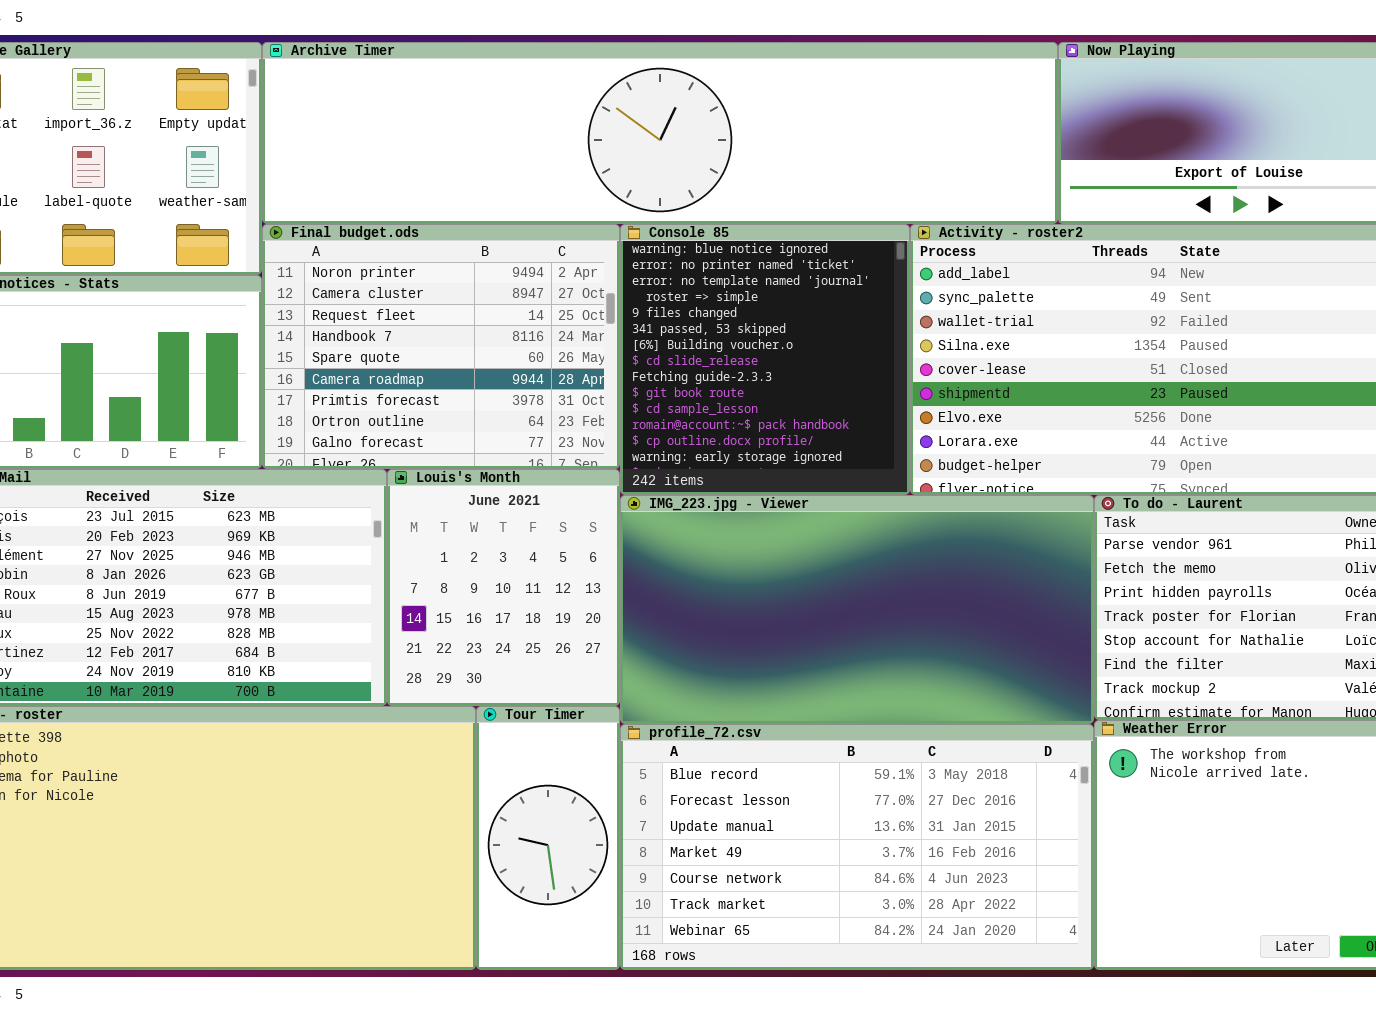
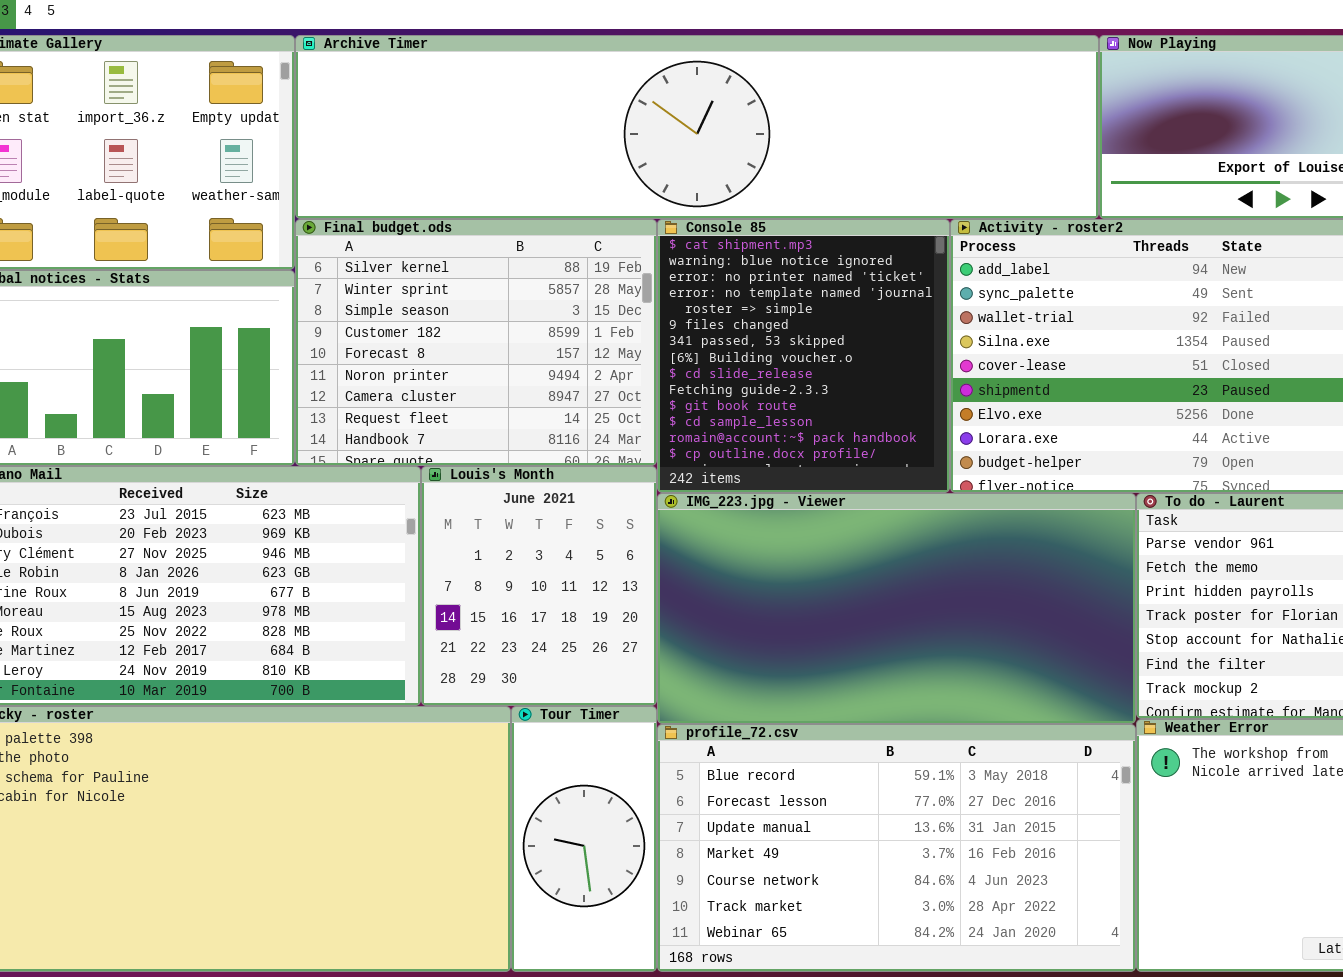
Final budget.ods: [262,224,620,469] -> [295,219,657,466], scrolled up 5 rows
Console 85: [620,224,910,495] -> [657,219,950,493], scrolled up 1 row

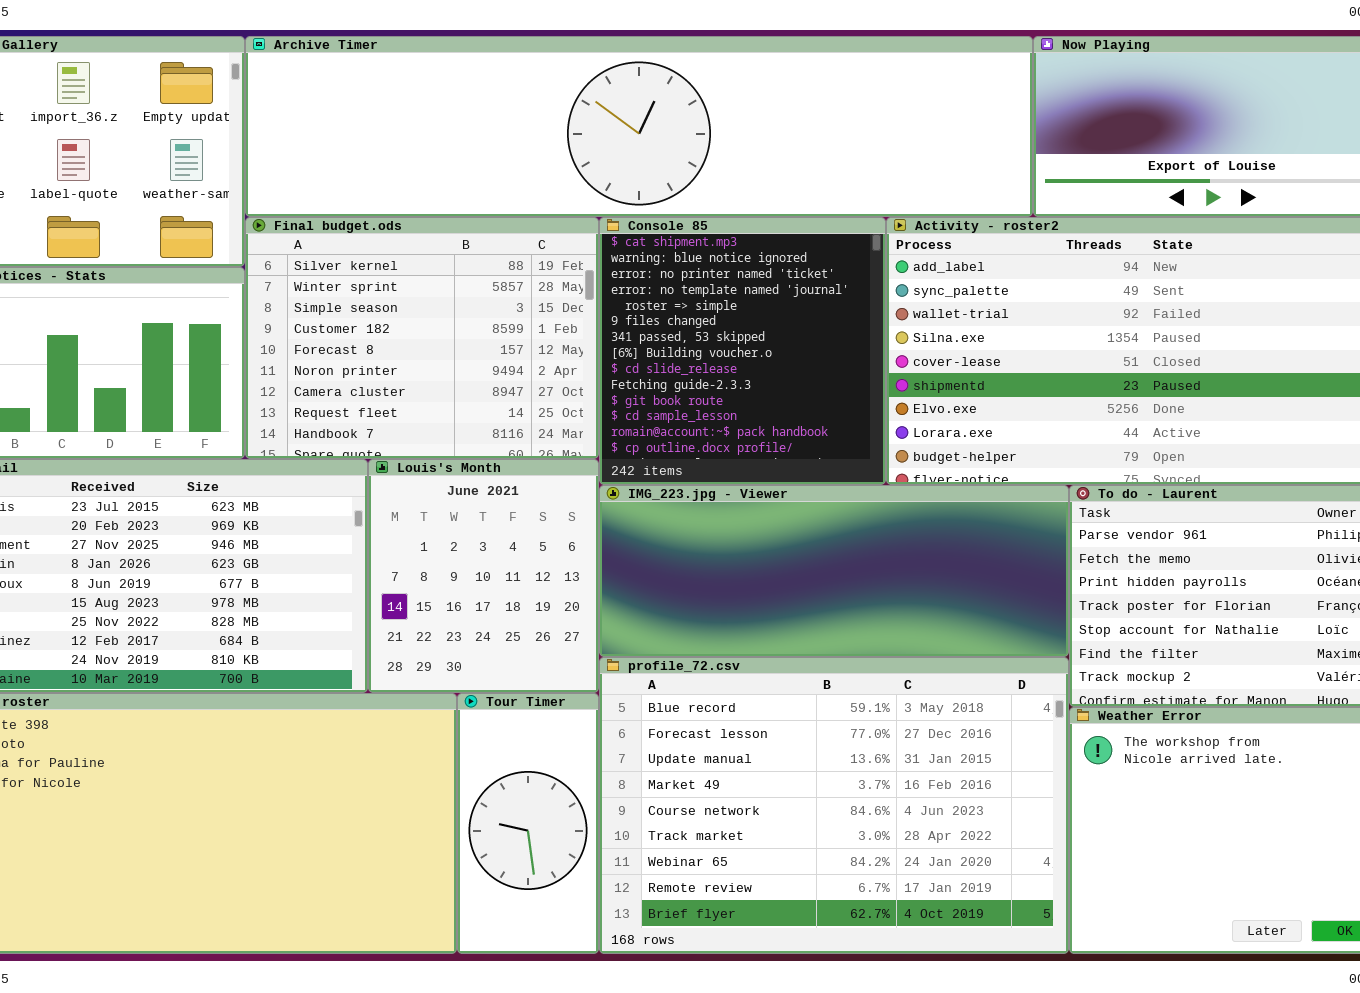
IMG_223.jpg - Viewer: [657,493,1136,724] -> [599,485,1069,657], resized
profile_72.csv: [657,724,1136,972] -> [599,657,1069,954], resized

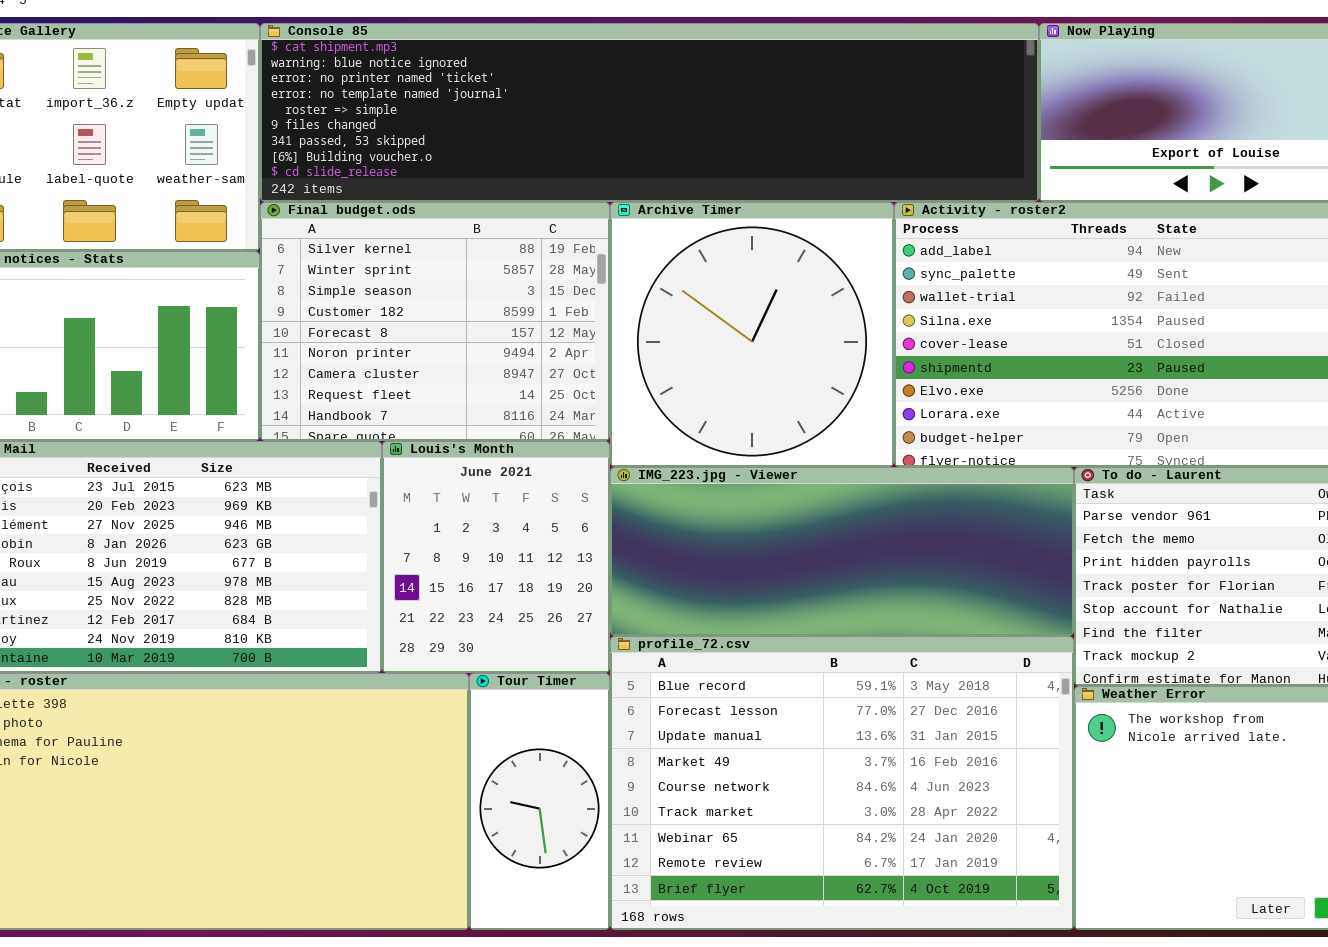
Archive Timer: [245,36,1033,217] -> [610,202,894,467], moved, resized
Console 85: [599,217,886,485] -> [260,23,1039,202], moved, resized

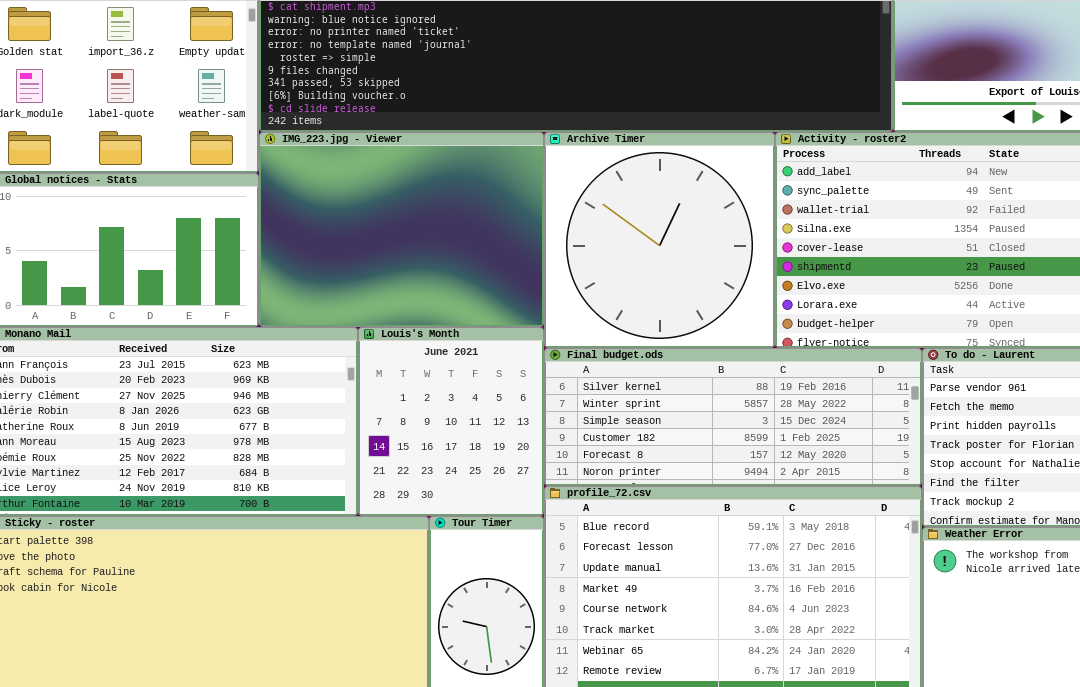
Final budget.ods: [260,202,610,441] -> [544,348,922,486], moved, resized
IMG_223.jpg - Viewer: [610,467,1074,636] -> [259,132,544,327], moved, resized

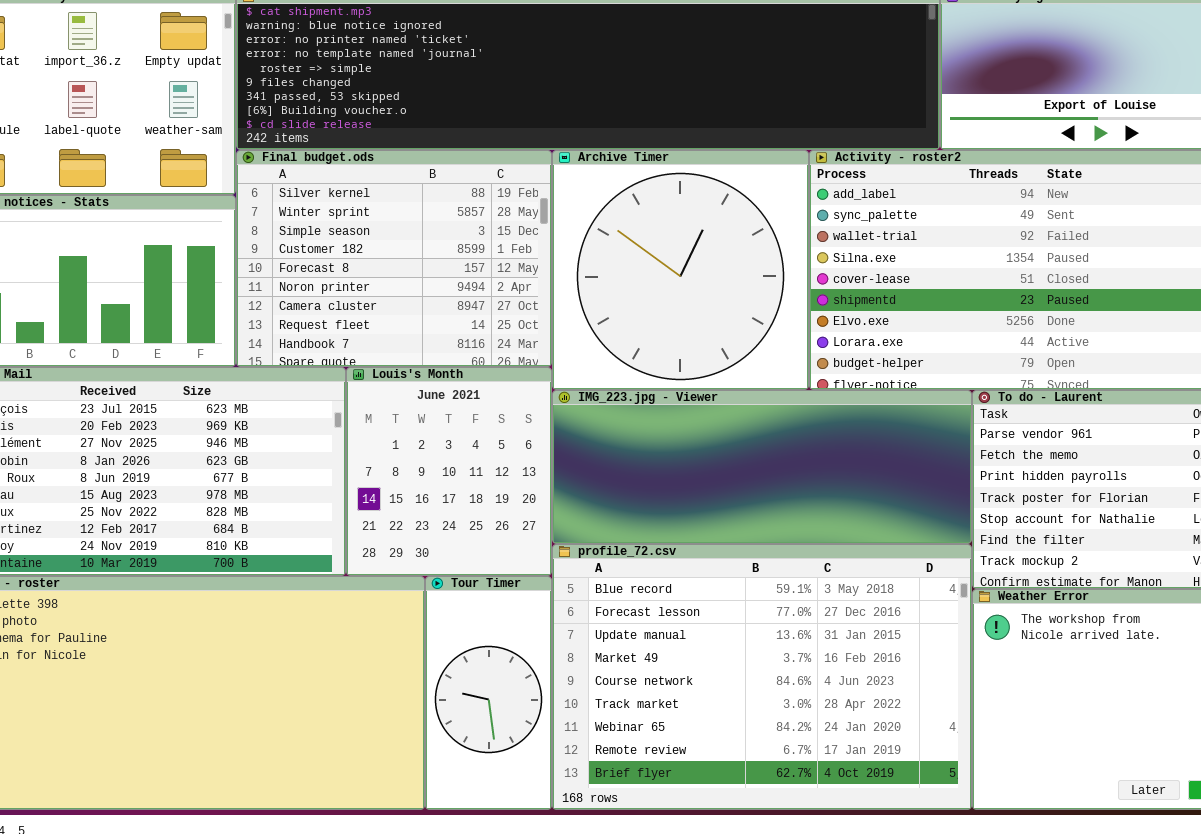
IMG_223.jpg - Viewer: [259,132,544,327] -> [552,390,972,544], moved, resized
Final budget.ods: [544,348,922,486] -> [236,150,552,367], moved, resized

